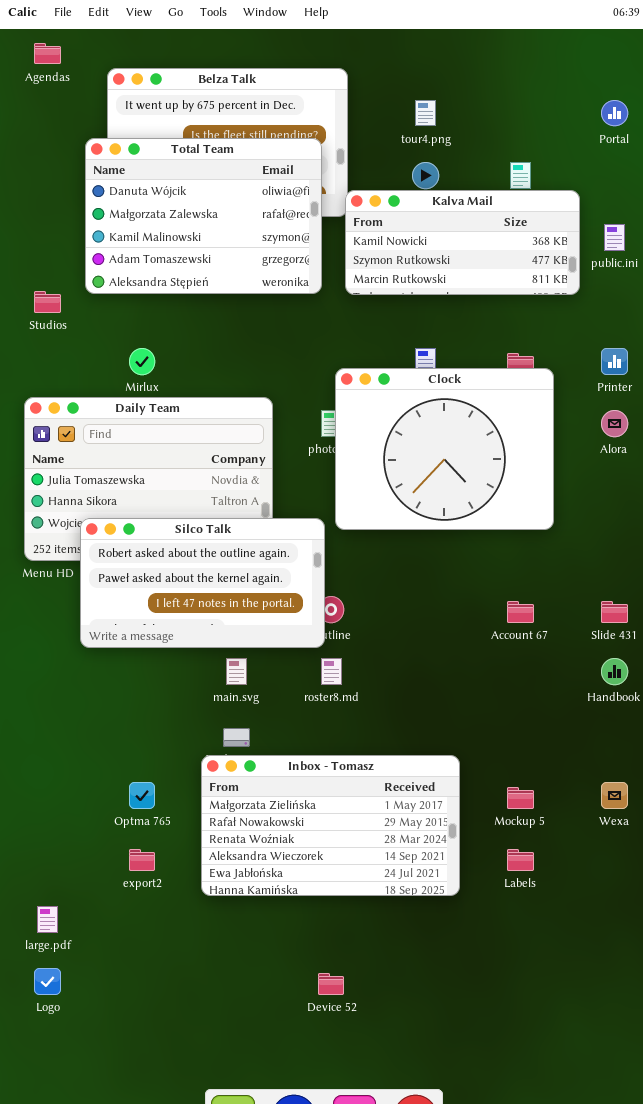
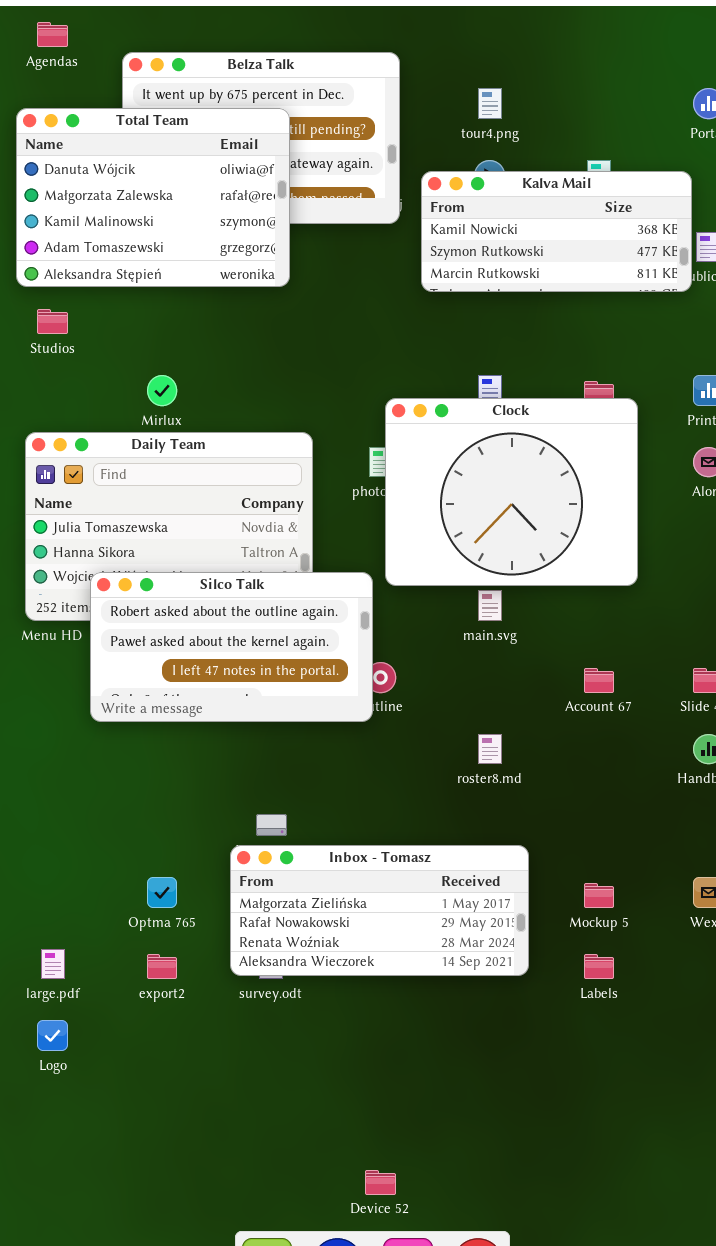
Total Team: [85,138,322,294] -> [16,108,290,287], moved
Kalva Mail: [345,190,580,295] -> [421,171,692,292], moved
main.svg: [226,658,247,685] -> [478,590,502,621], moved
roster8.md: [321,658,342,685] -> [478,734,502,764], moved
Inbox - Tomasz: [201,755,460,896] -> [230,845,529,976], resized
large.pdf: [37,906,58,933] -> [41,949,65,979], moved
Logo: [34,968,61,995] -> [37,1020,68,1051], moved
Device 52: [318,973,344,995] -> [365,1170,396,1195], moved

